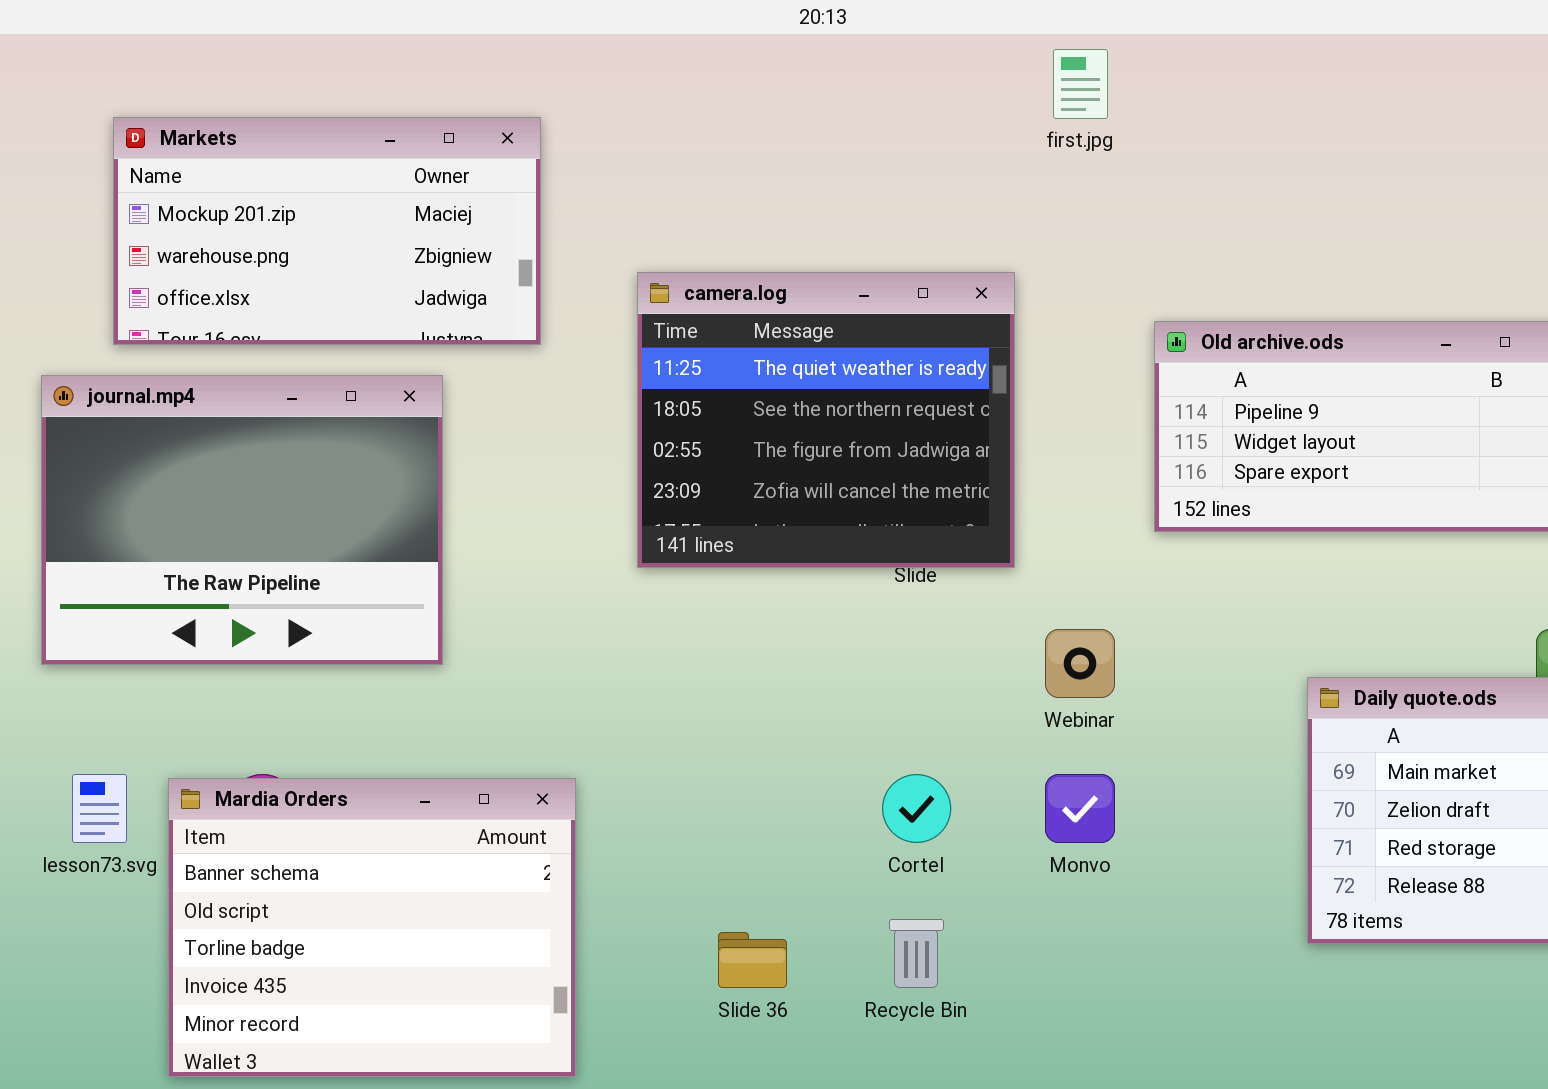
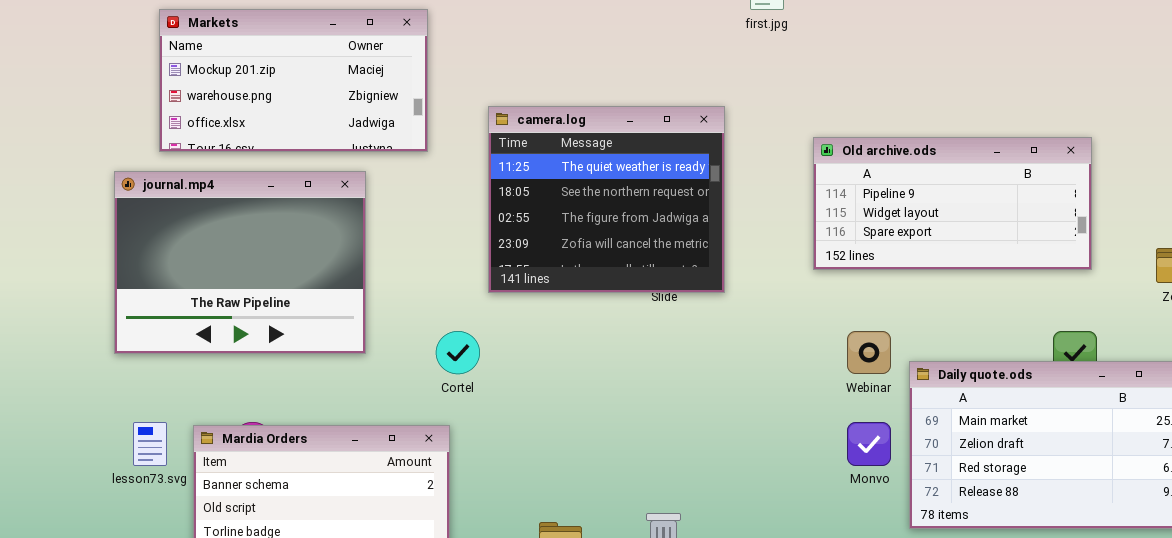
Webinar: [1045,629,1115,698] -> [847,331,891,374], moved
Cortel: [882,774,951,843] -> [436,331,480,374], moved
Monvo: [1045,774,1115,843] -> [847,422,891,466], moved

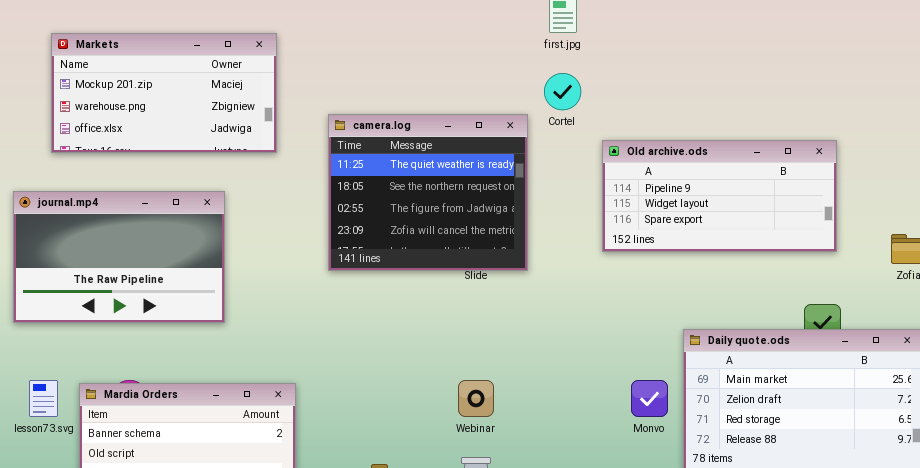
journal.mp4: [114,171,366,354] -> [13,191,225,323], resized
Cortel: [436,331,480,374] -> [544,73,581,110], moved
Webinar: [847,331,891,374] -> [458,380,494,417], moved

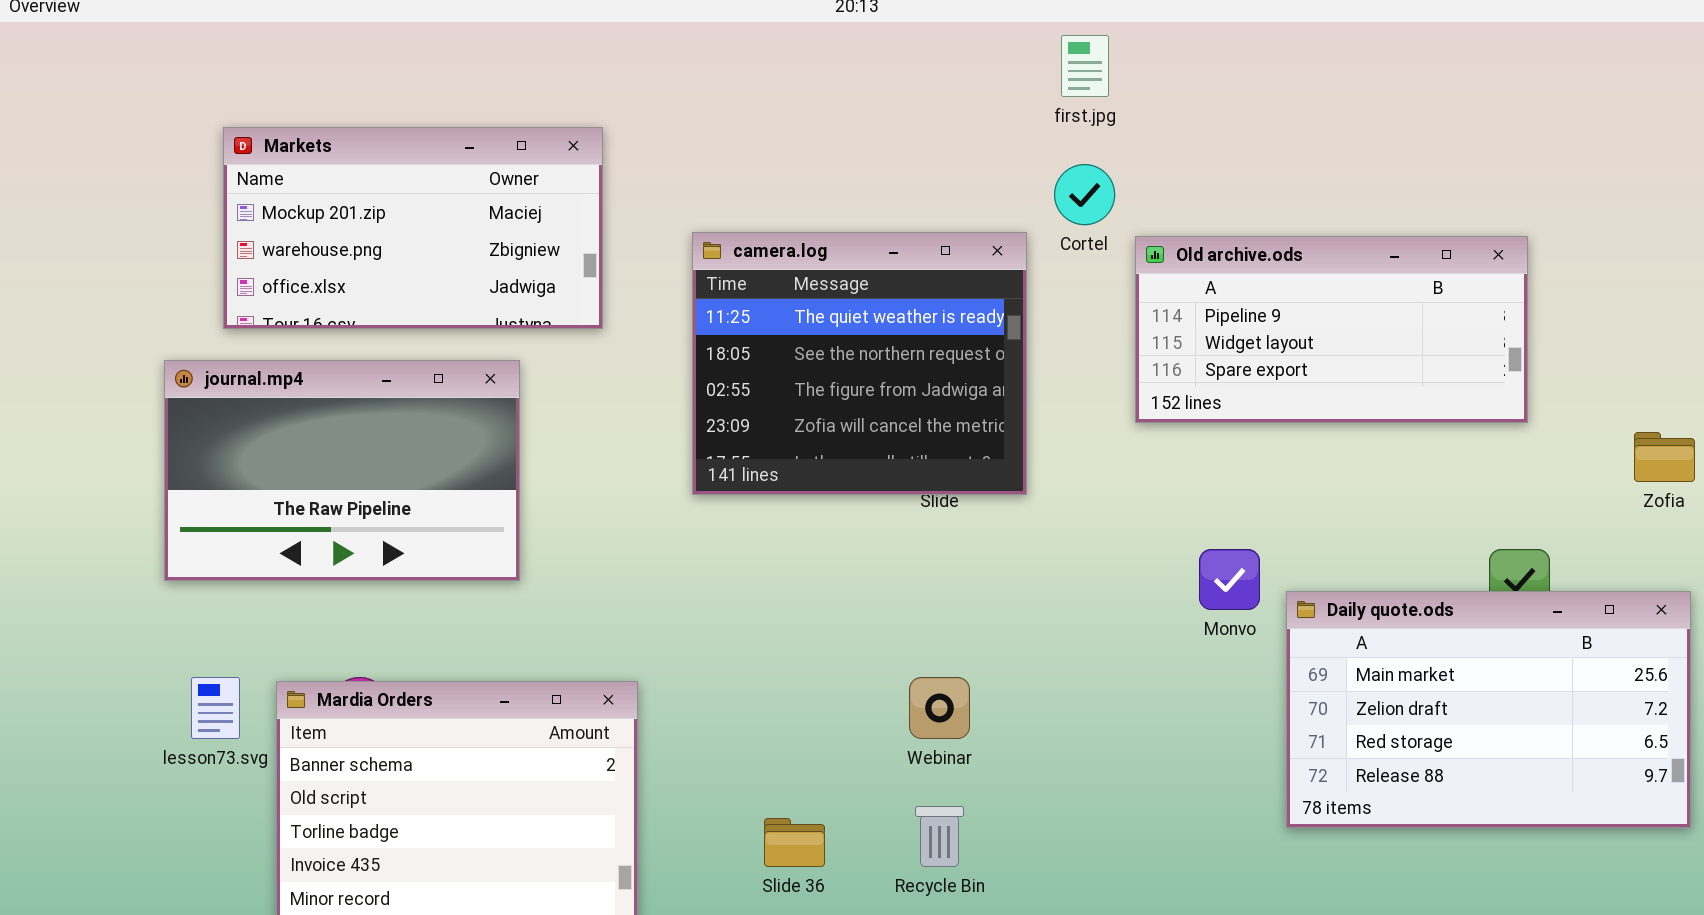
Markets: [51,33,277,153] -> [223,127,603,329], moved
Old archive.ods: [602,140,837,252] -> [1135,236,1528,423], moved
Monvo: [631,380,668,417] -> [1199,549,1260,610], moved

